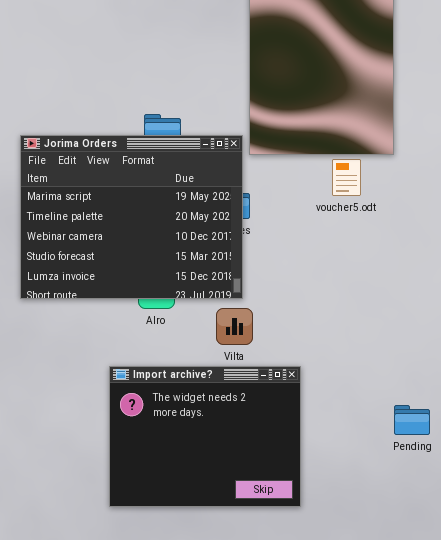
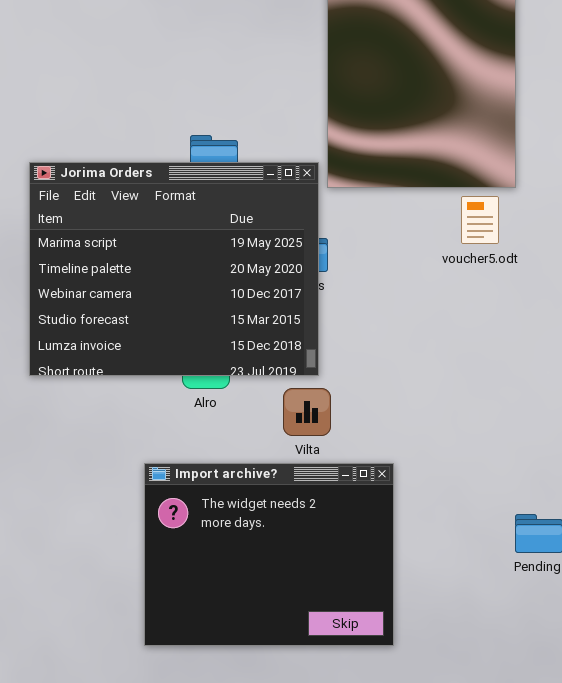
voucher5.odt: [332,159,361,196] -> [461,196,499,244], moved

